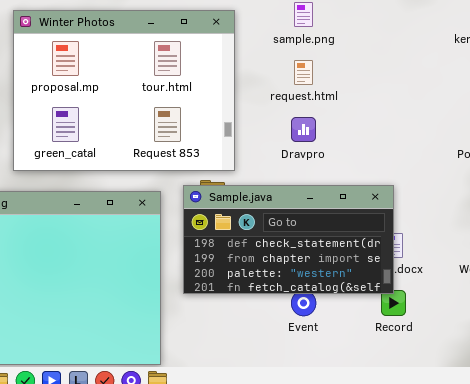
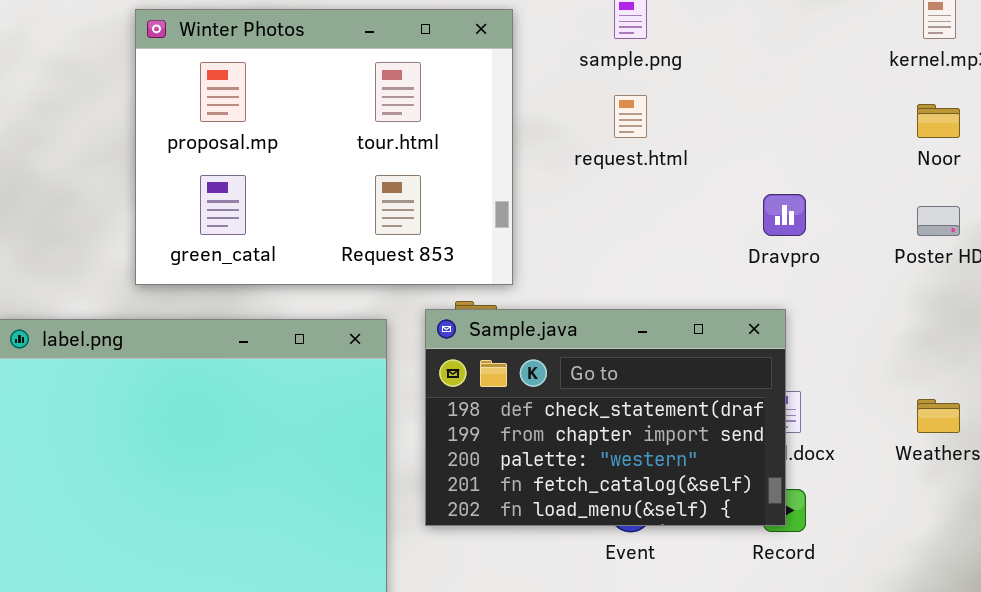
Dravpro: [291,117,316,142] -> [763,194,806,236], moved
Sample.java: [183,185,394,294] -> [425,309,786,526], resized

